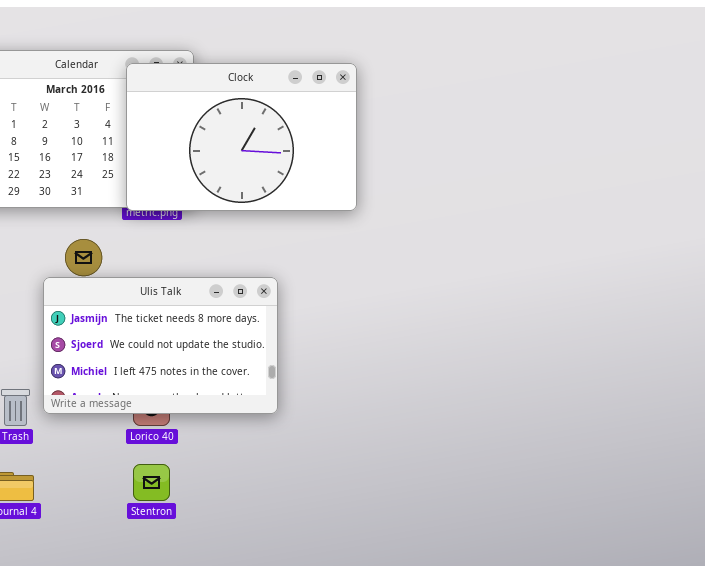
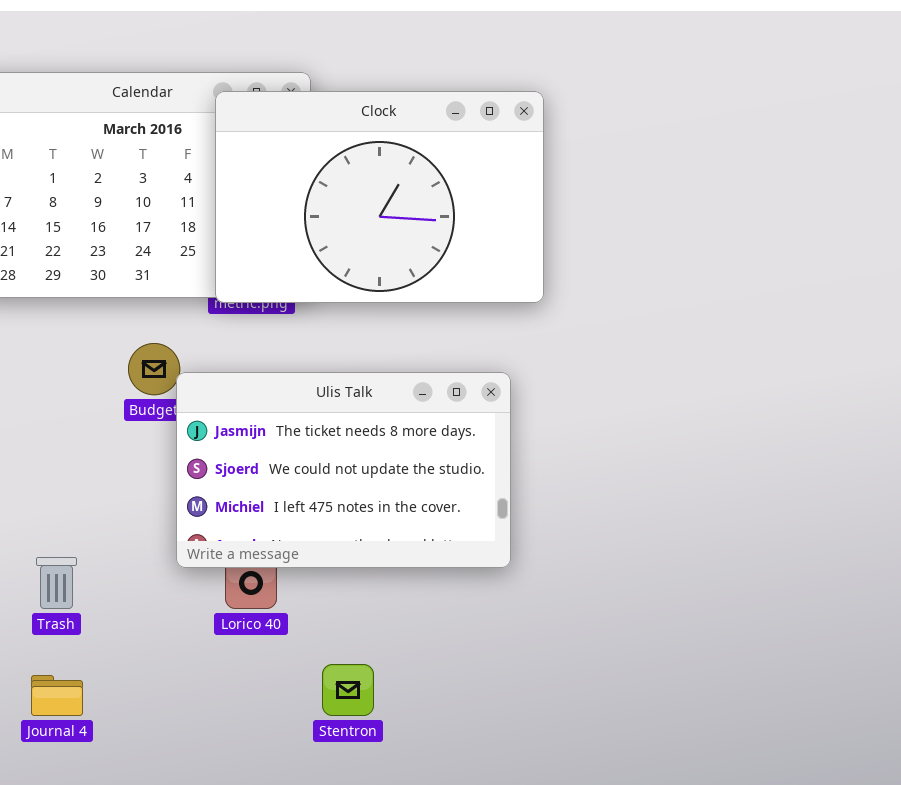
Ulis Talk: [43,277,278,414] -> [176,372,511,568], moved
Stentron: [133,464,170,501] -> [322,664,374,716], moved

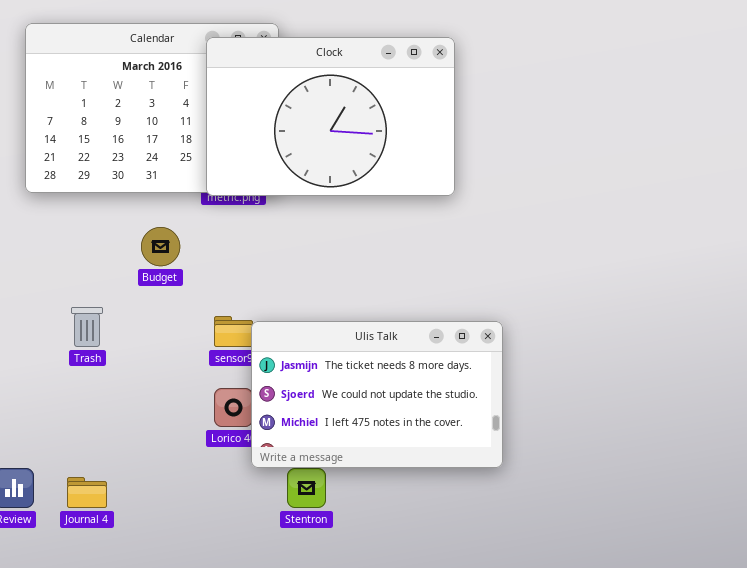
Ulis Talk: [176,372,511,568] -> [251,321,503,468], moved
Trash: [36,557,77,609] -> [71,307,103,347], moved

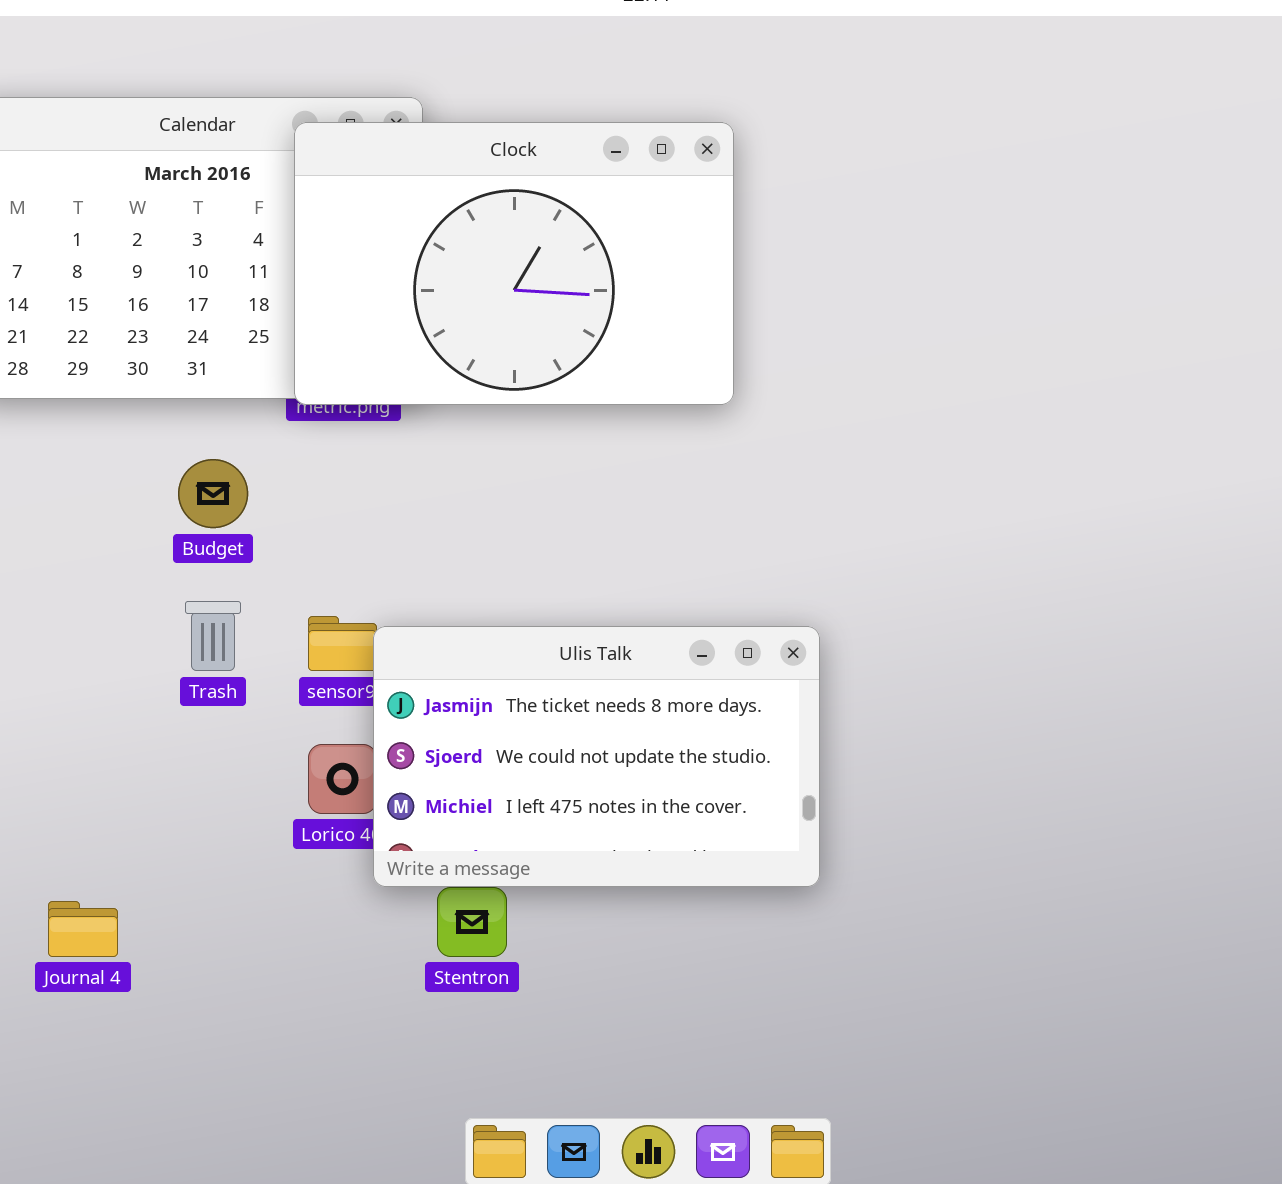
Trash: [71,307,103,347] -> [185,601,241,671], moved

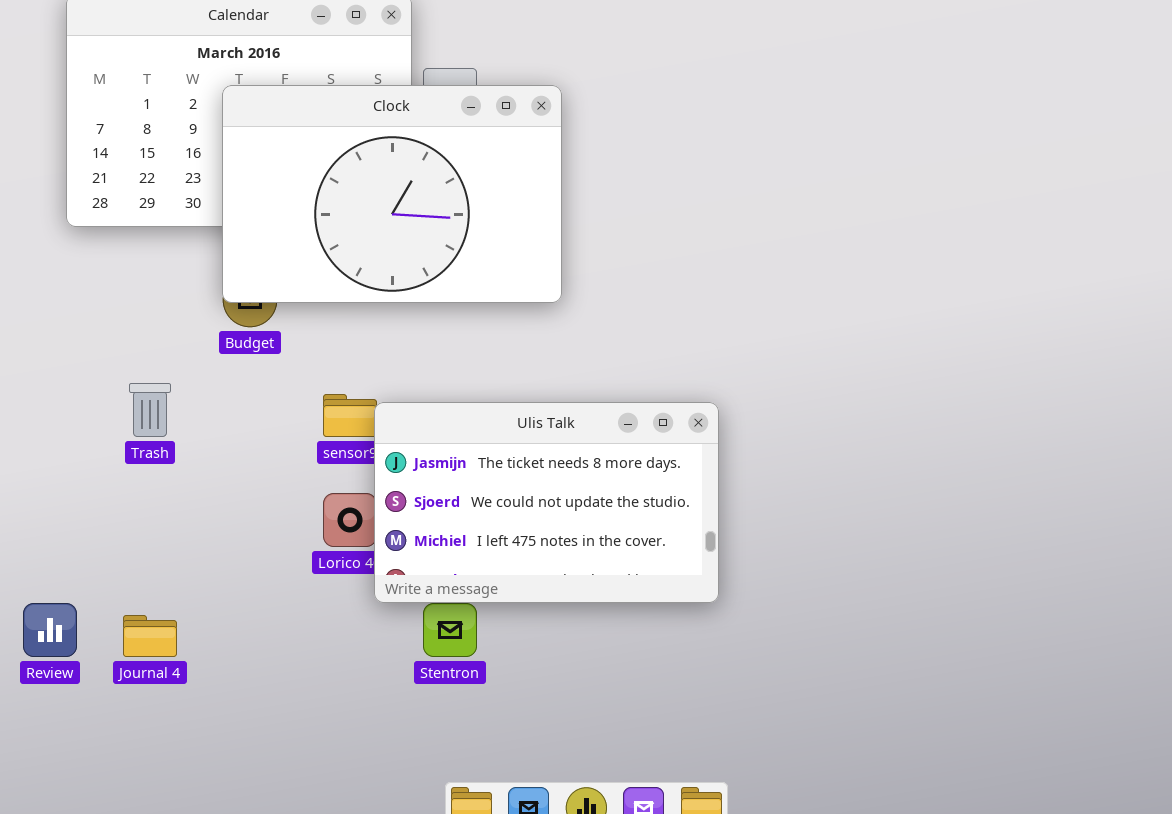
Clock: [294,122,734,405] -> [222,85,562,303], moved
Trash: [185,601,241,671] -> [129,383,171,437], moved

